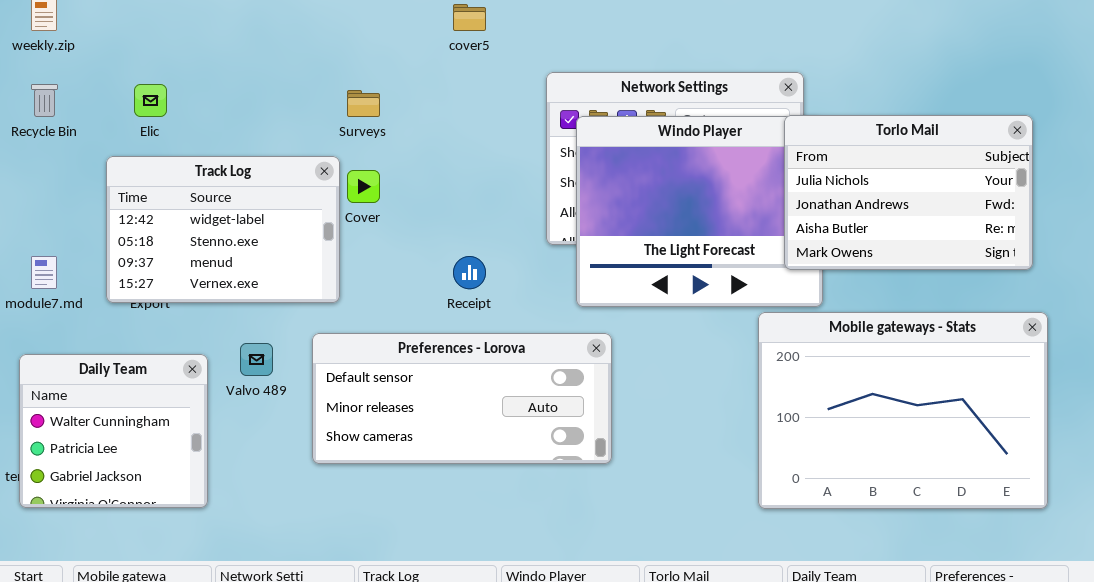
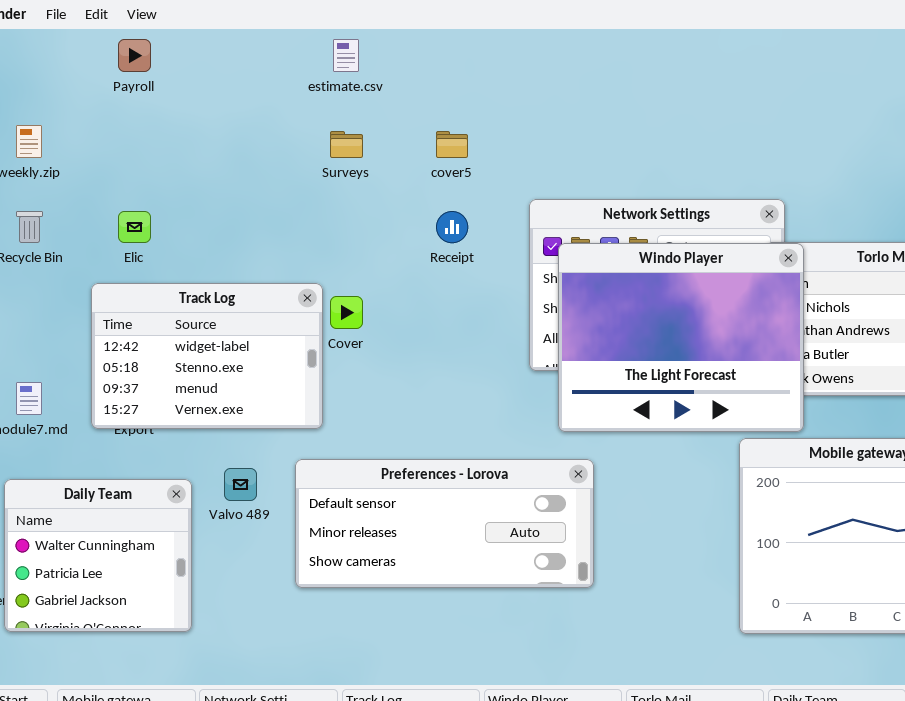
Surveys: [347,90,380,117] -> [330,131,363,158], moved
Windo Player: [576,116,823,307] -> [558,243,804,432], raised
Receipt: [453,256,486,289] -> [436,211,468,243], moved

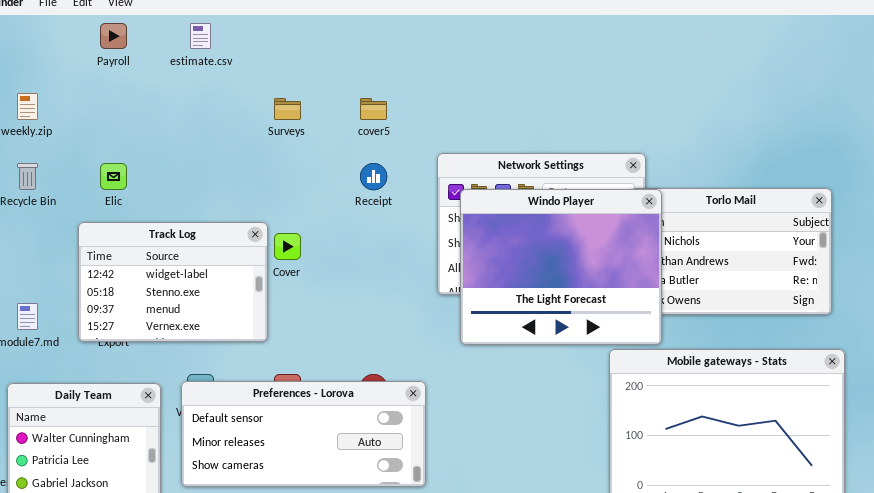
estimate.csv: [333,39,359,72] -> [190,23,211,49], moved
Preferences - Lorova: [295,459,594,588] -> [181,381,426,487], moved

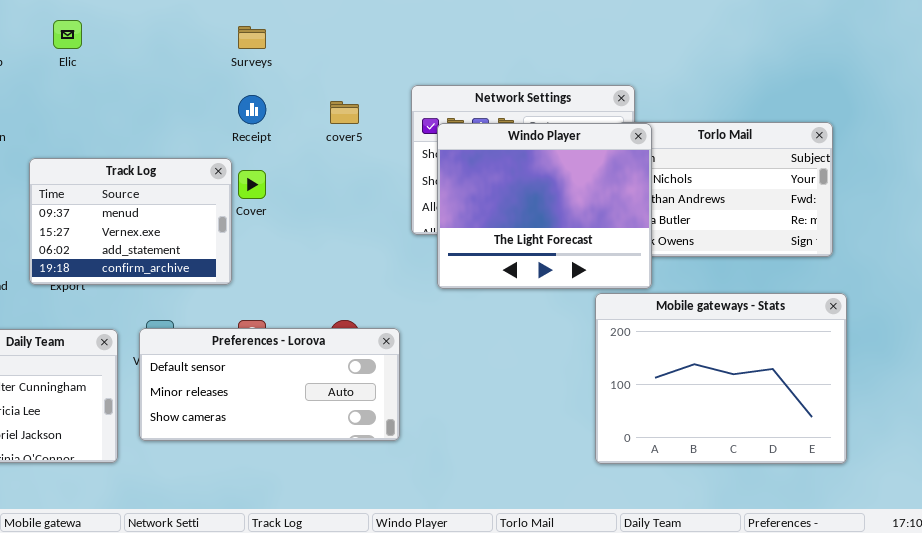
cover5: [360,98,387,120] -> [330,101,359,124], moved
Elic: [100,163,127,190] -> [53,20,82,49], moved
Receipt: [360,163,387,190] -> [238,95,266,124], moved
Track Log: [78,222,268,342] -> [29,158,232,285], scrolled down 2 rows

